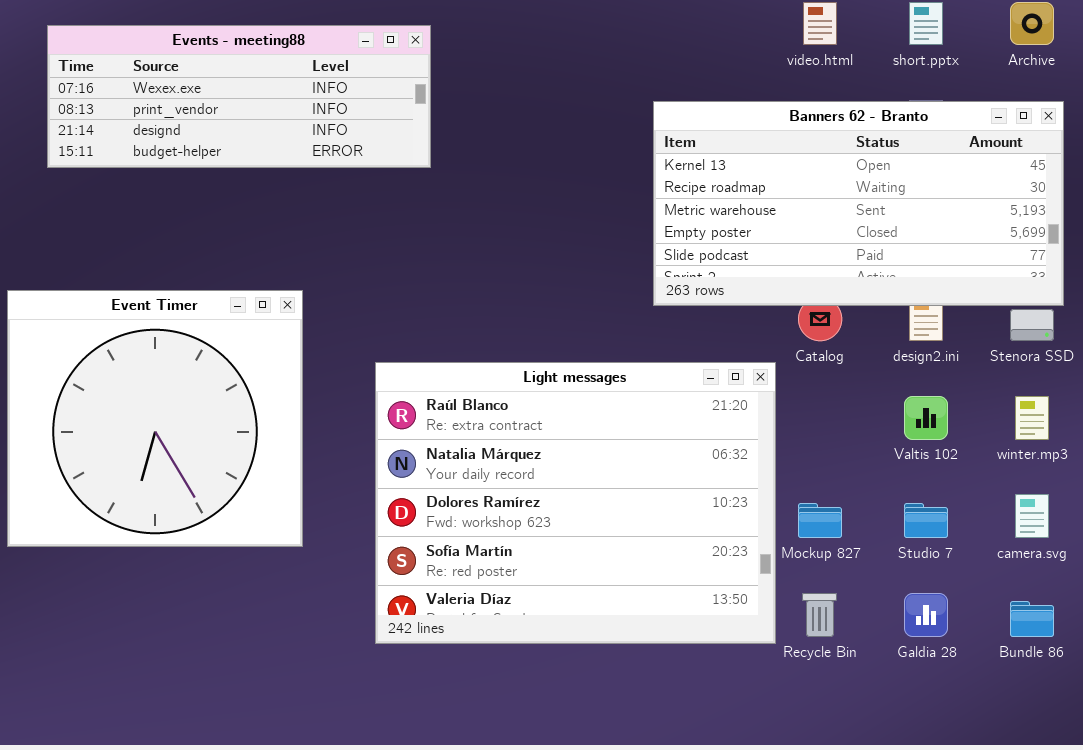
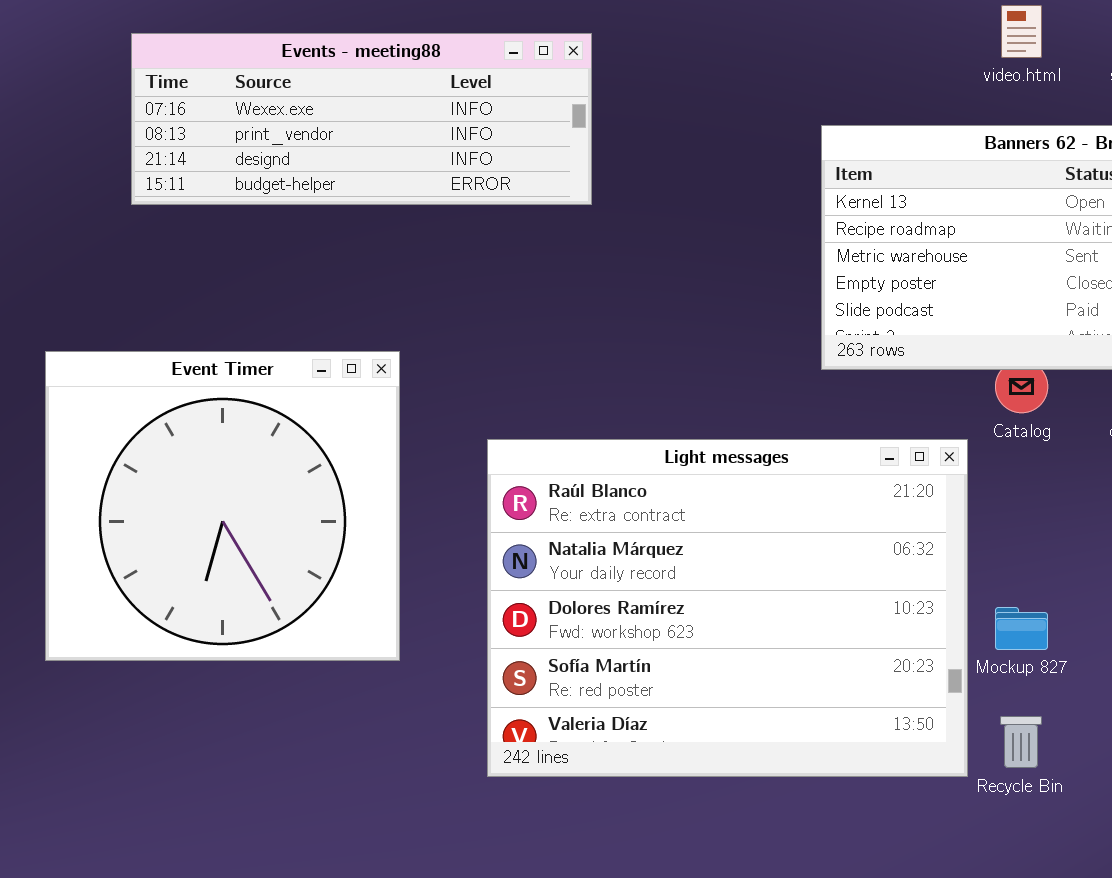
Events - meeting88: [47,25,431,168] -> [131,33,592,205], moved

